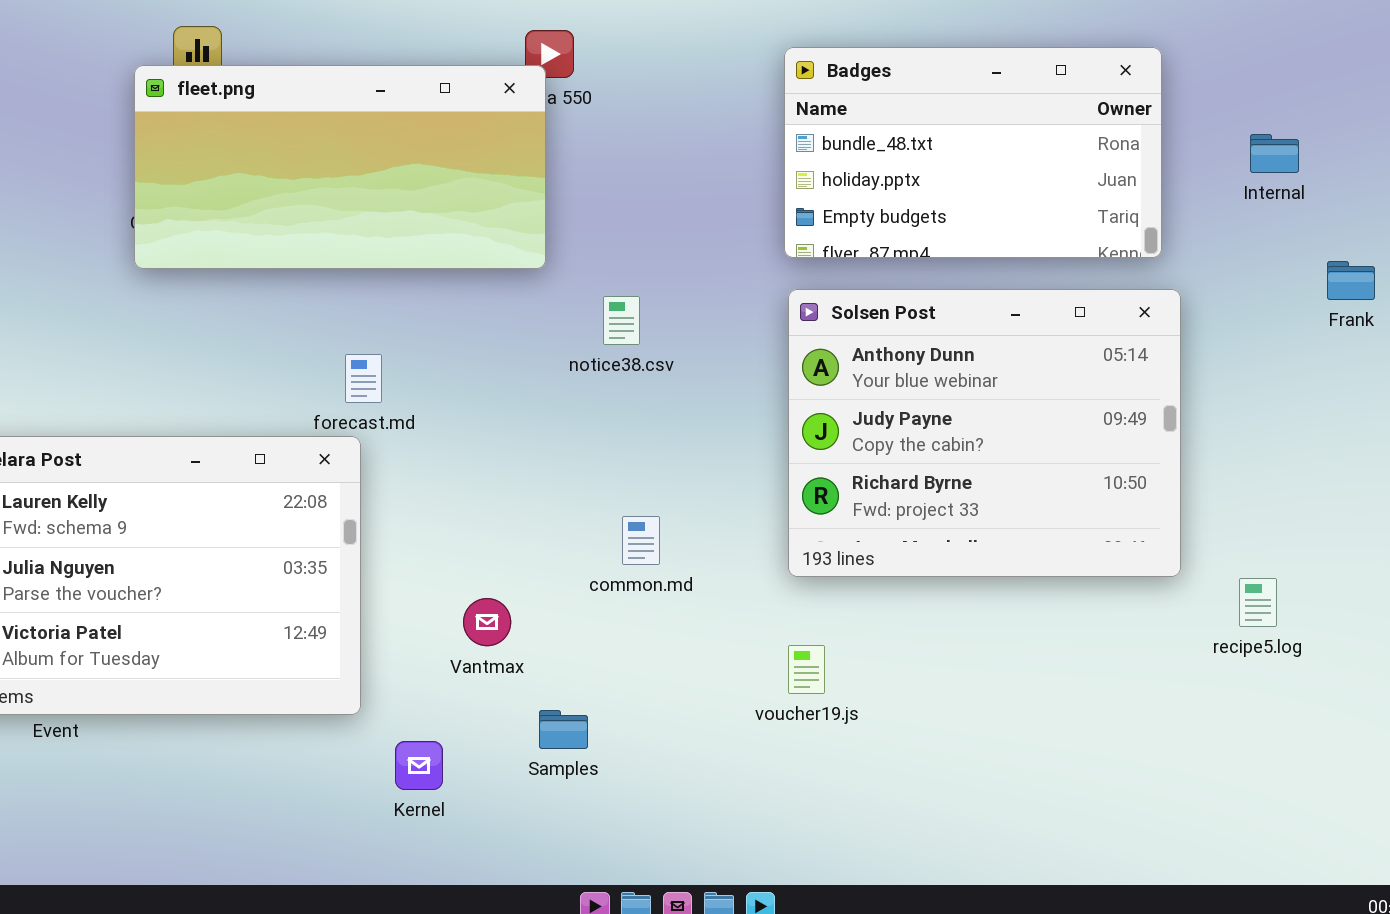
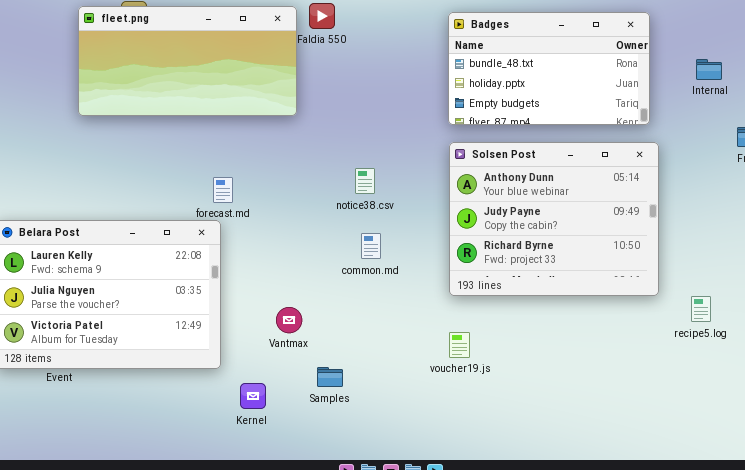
fleet.png: [134,65,546,269] -> [78,6,297,116], moved
notice38.csv: [603,296,640,345] -> [355,168,375,194], moved
common.md: [622,516,660,565] -> [361,233,381,259], moved

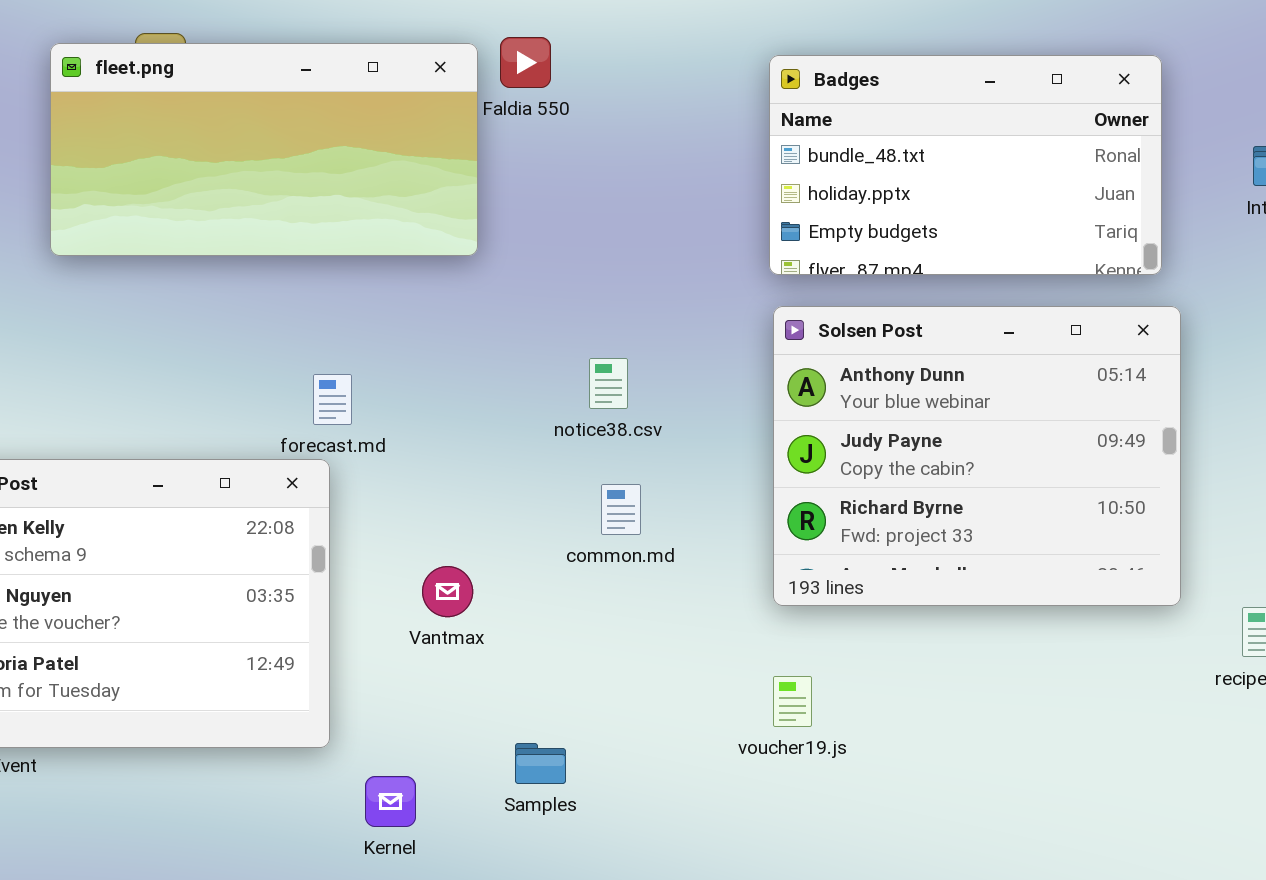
Vantmax: [276,307,302,333] -> [422,566,473,617], moved

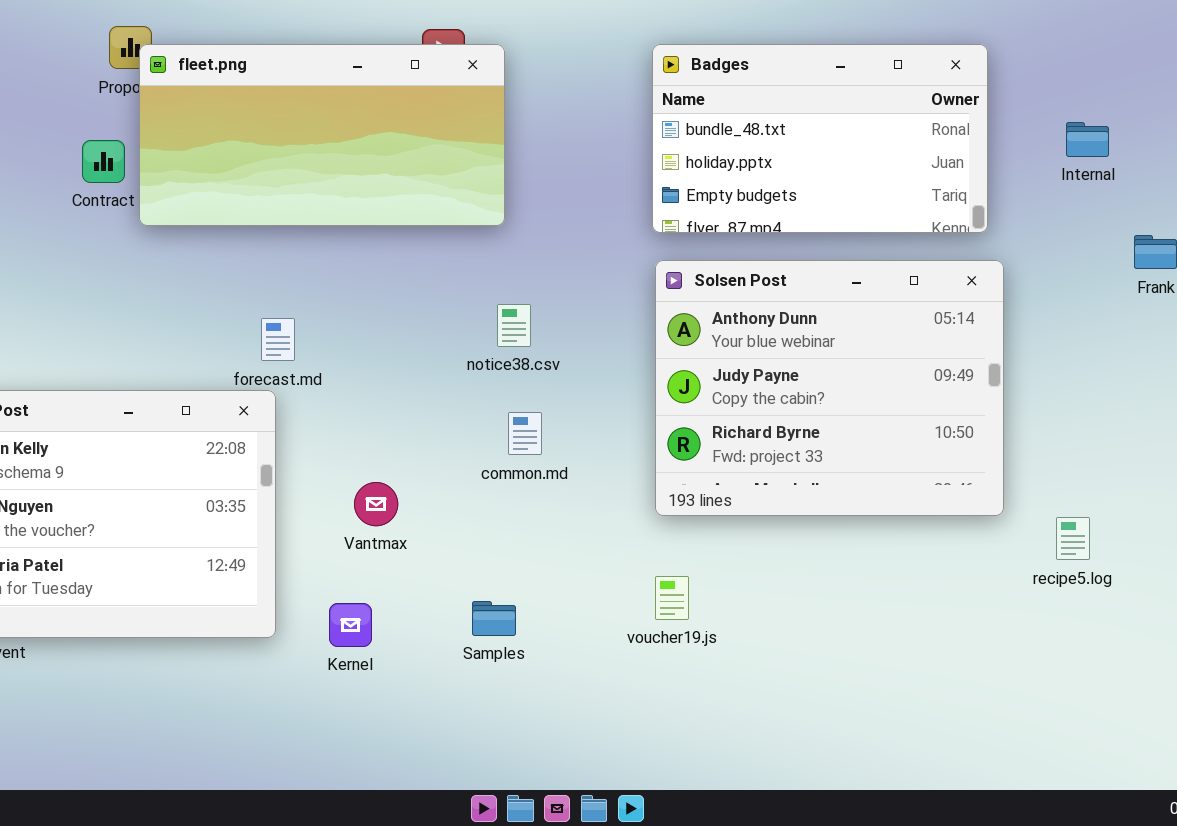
fleet.png: [50,43,478,256] -> [139,44,505,226], moved
Samples: [515,743,566,784] -> [472,601,516,636], moved
Kernel: [365,776,416,827] -> [329,603,372,647], moved

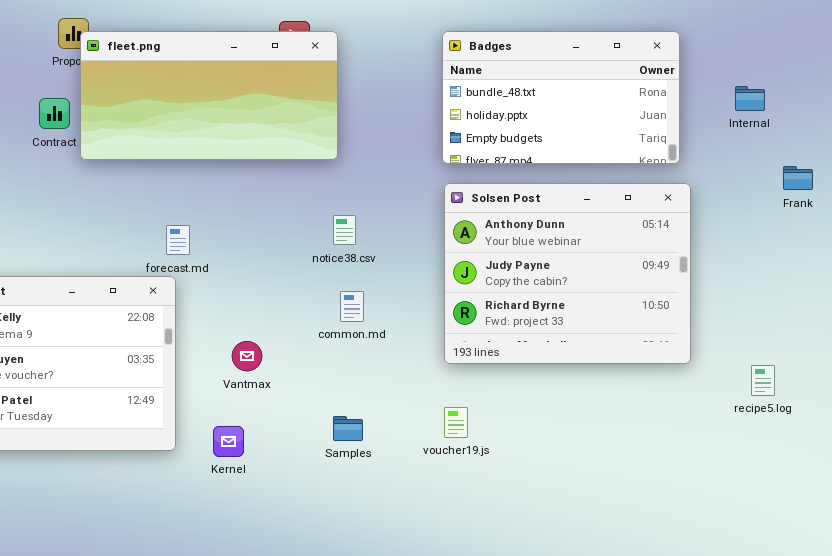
recipe5.log: [1056,517,1090,560] -> [751,365,775,396], moved
Samples: [472,601,516,636] -> [333,416,363,441], moved

